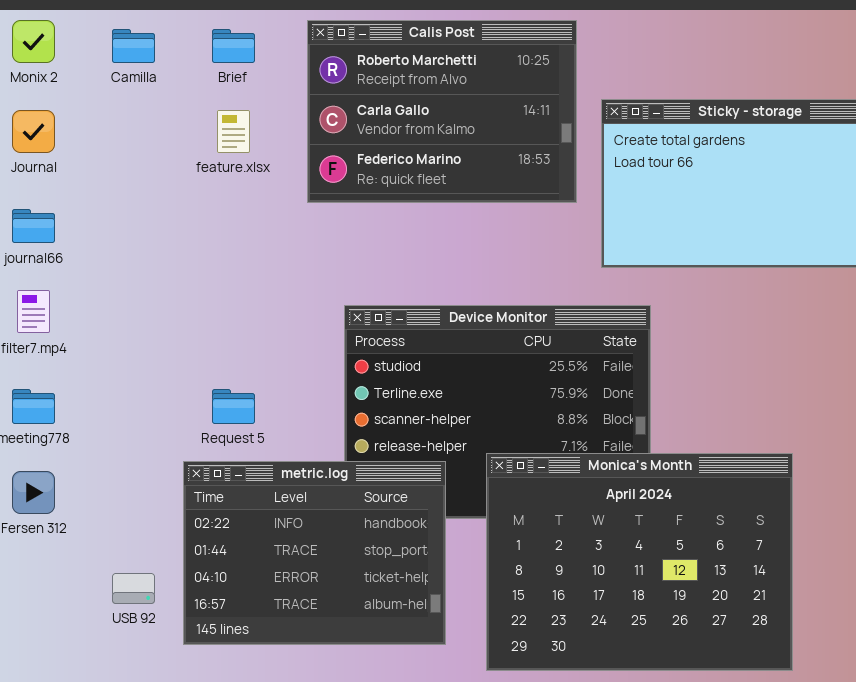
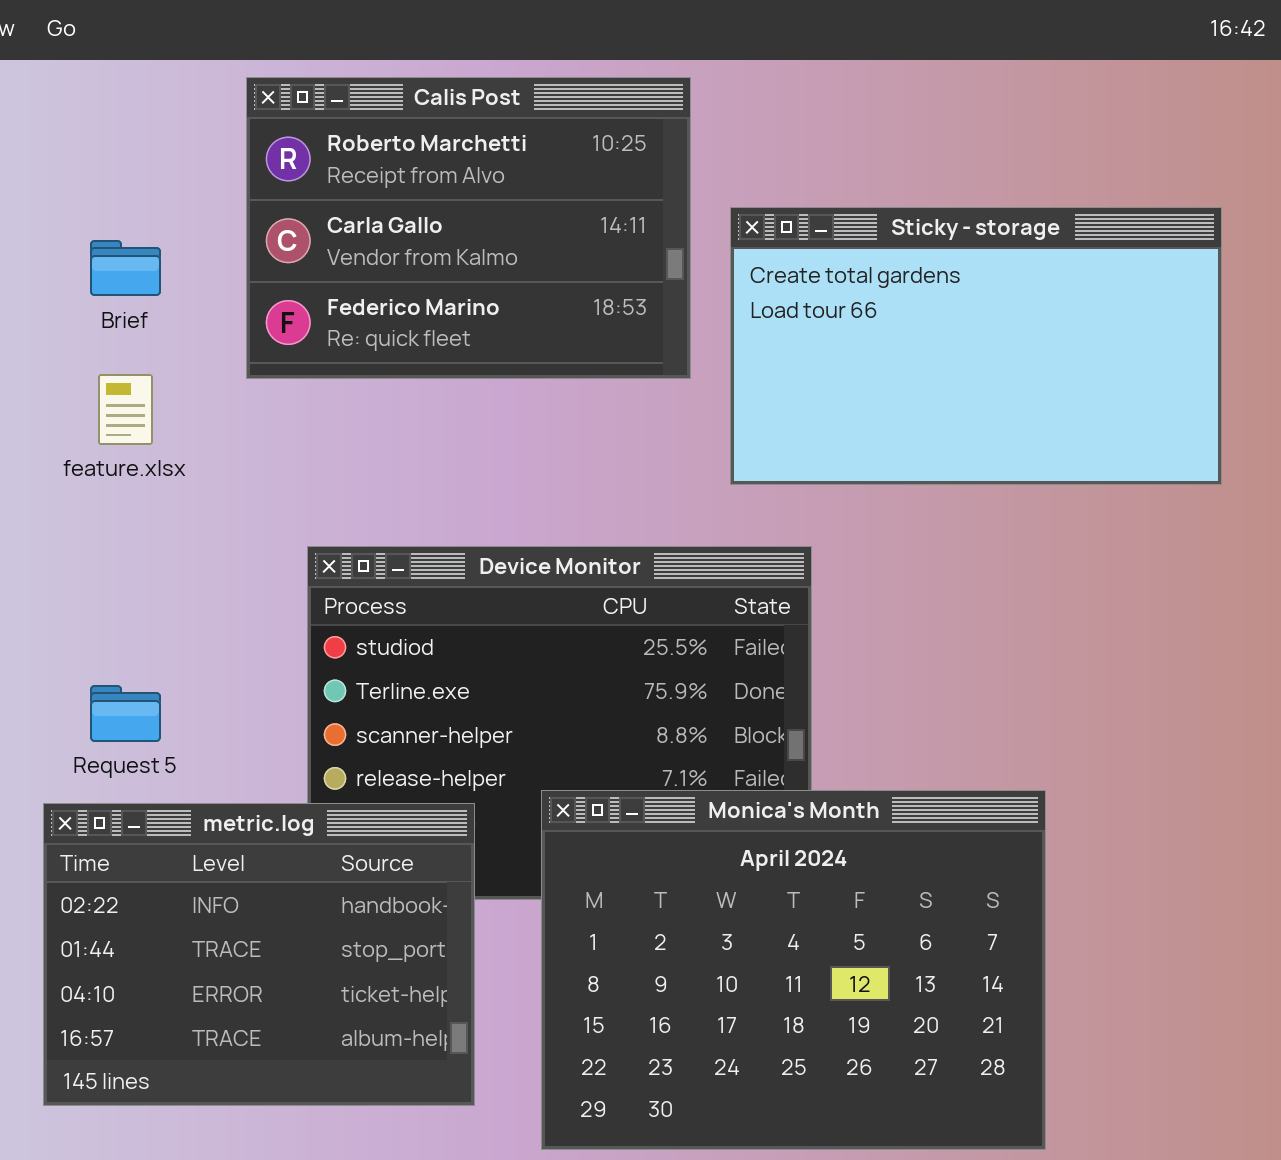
Brief: [212,29,255,63] -> [90,240,161,296], moved
feature.xlsx: [217,110,250,153] -> [98,374,153,445], moved

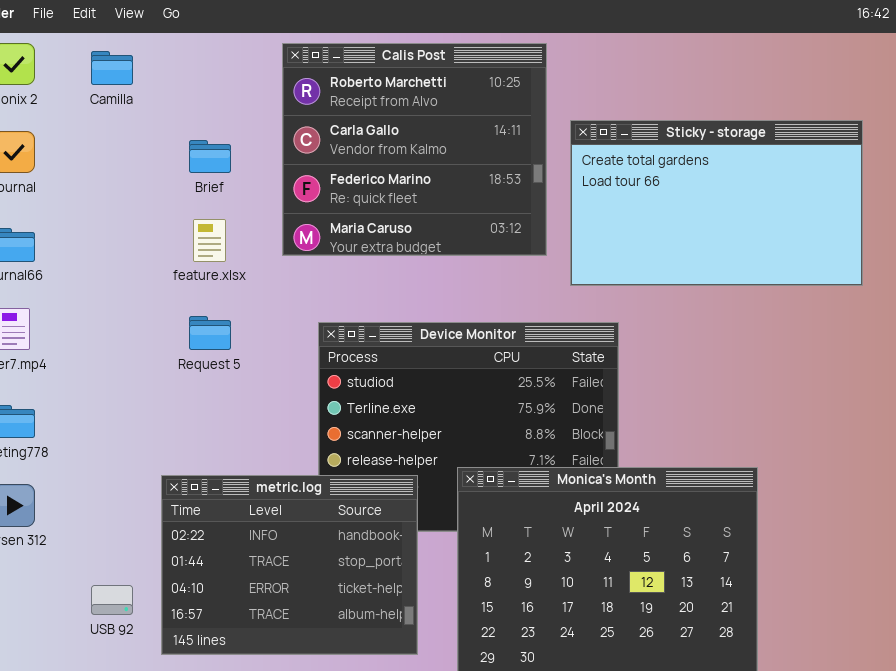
Calis Post: [246,77,691,379] -> [282,43,547,256], resized
Request 5: [90,685,161,742] -> [189,316,231,350], moved

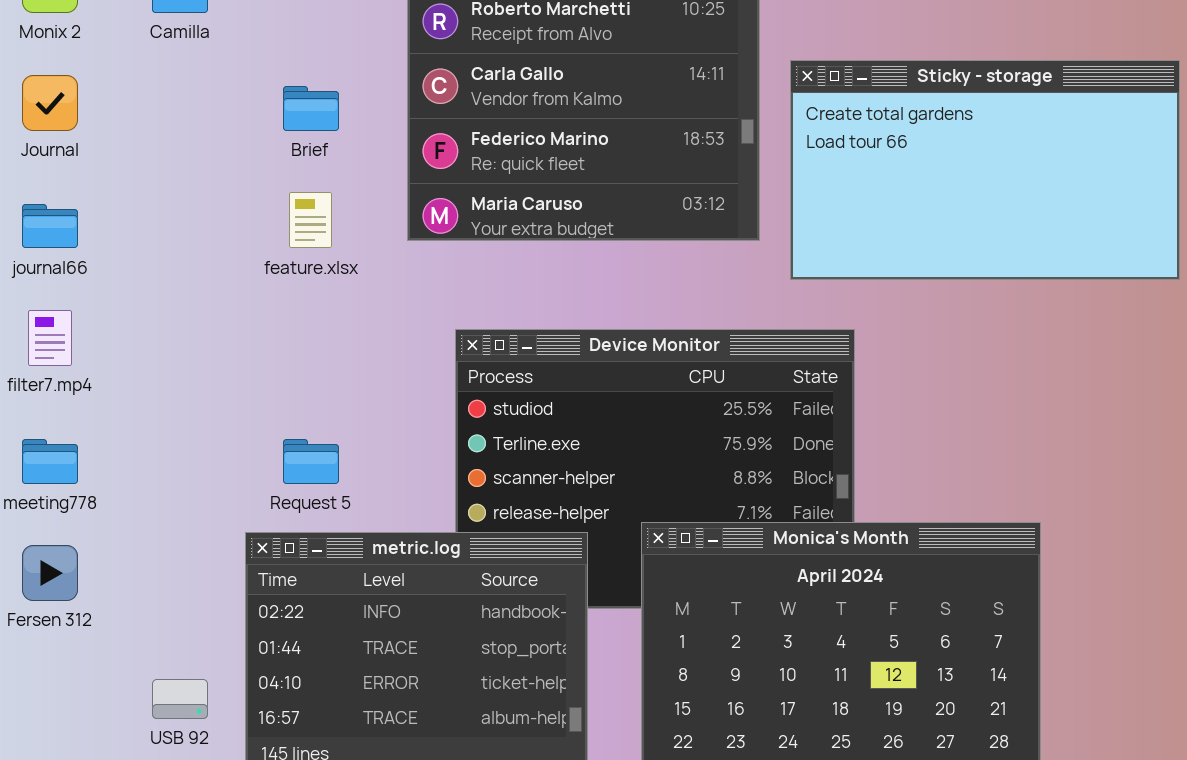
Request 5: [189,316,231,350] -> [283,439,339,484], moved

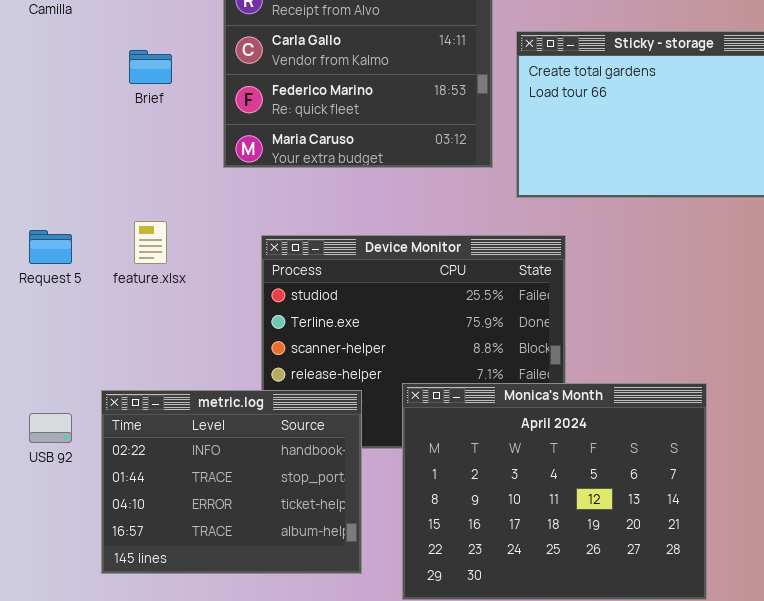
feature.xlsx: [289,192,332,248] -> [134,221,167,264], moved
Request 5: [283,439,339,484] -> [29,230,72,264], moved
USB 92: [152,679,208,719] -> [29,413,72,443], moved

